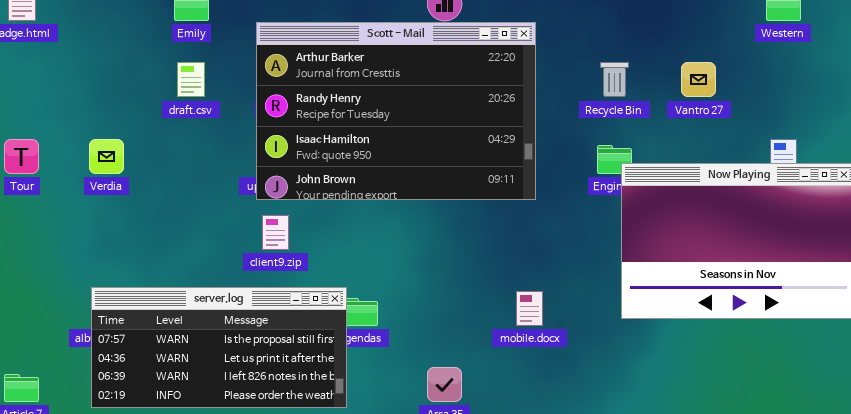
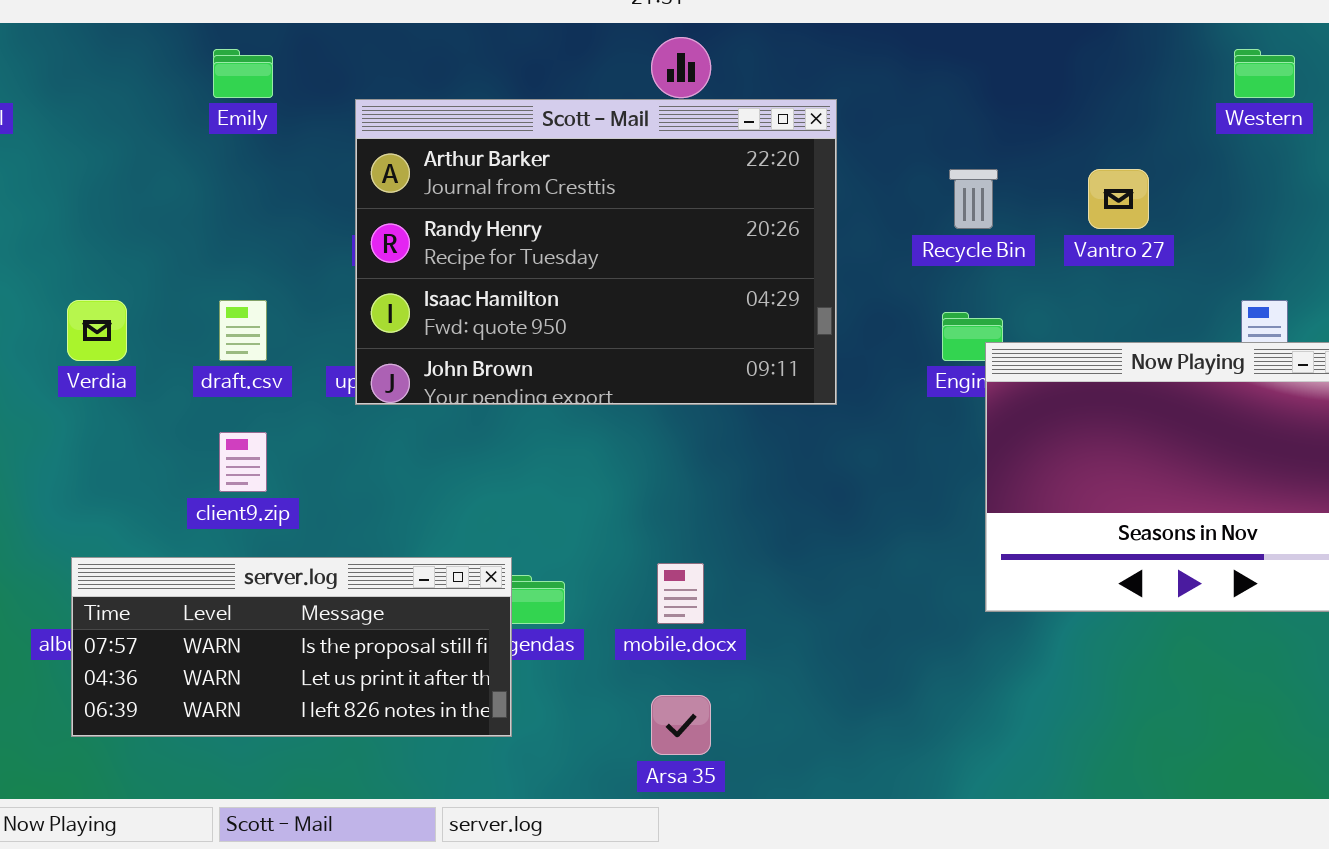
draft.csv: [177,62,205,97] -> [219,300,267,361], moved
client9.zip: [262,215,289,250] -> [219,432,267,492], moved
server.log: [91,287,347,408] -> [71,557,512,737], resized
mobile.docx: [516,291,543,326] -> [657,563,704,624], moved

